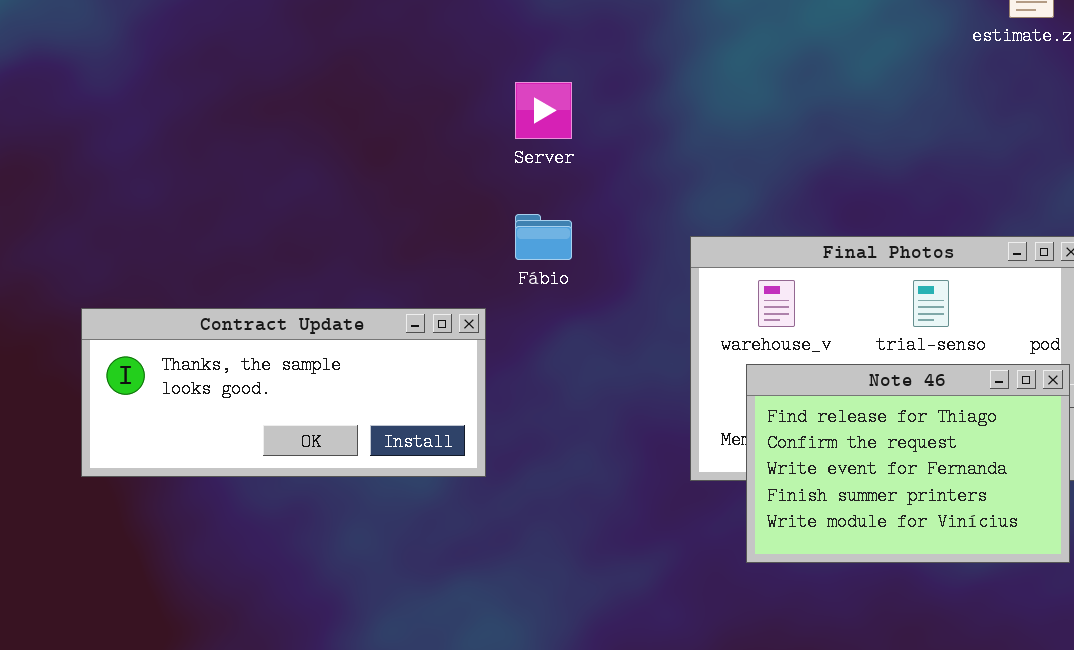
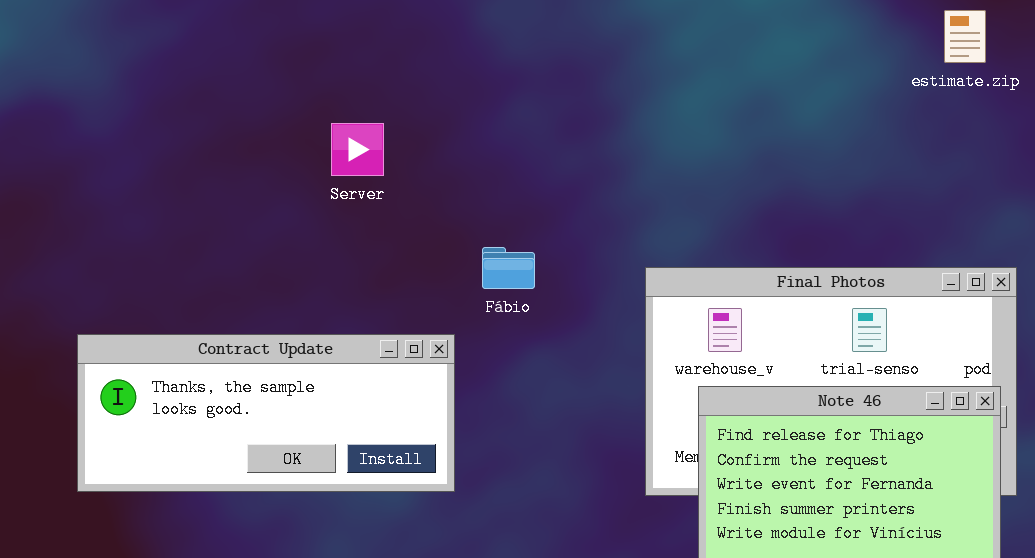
Server: [515,82,572,139] -> [331,123,384,176], moved

